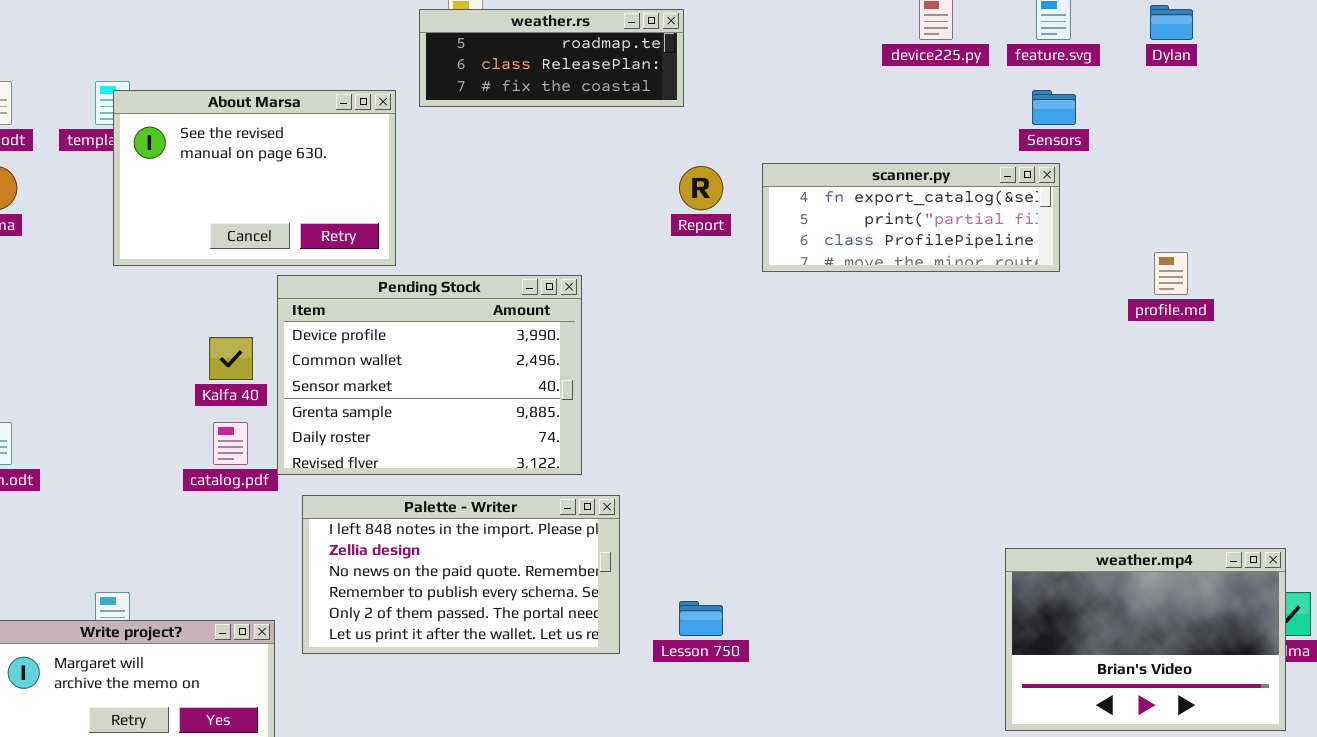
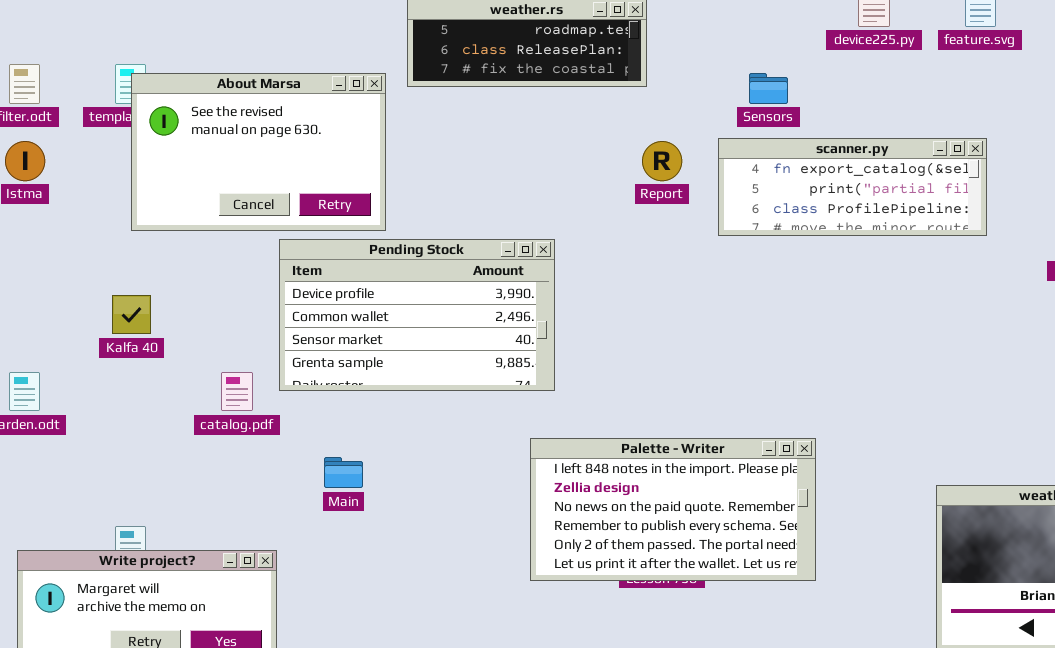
Sensors: [1032,90,1076,125] -> [749,73,788,104], moved
Pending Stock: [277,275,582,475] -> [279,239,555,391], resized
Kalfa 40: [209,337,253,380] -> [112,295,151,334], moved
Palette - Writer: [302,495,620,654] -> [530,438,816,581], moved

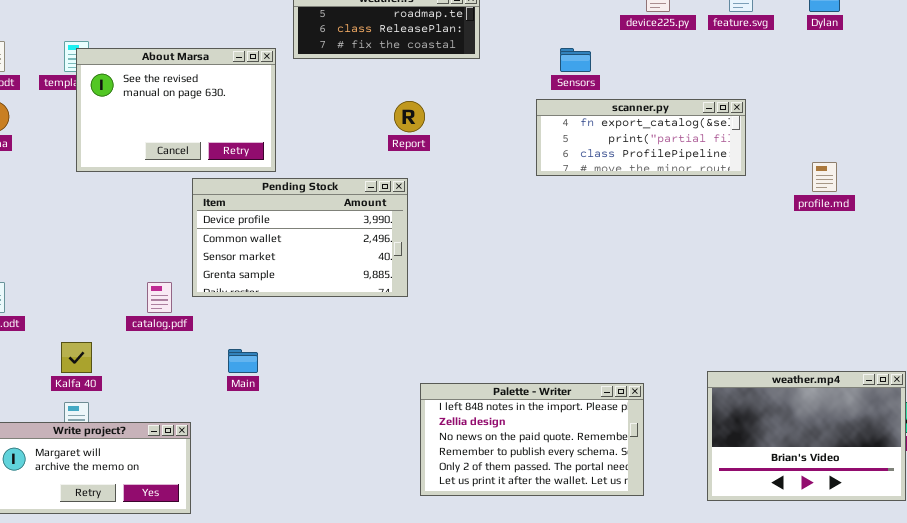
Report: [642,141,682,181] -> [394,101,425,132], moved
Kalfa 40: [112,295,151,334] -> [61,342,92,373], moved
Palette - Writer: [530,438,816,581] -> [420,383,644,496], moved

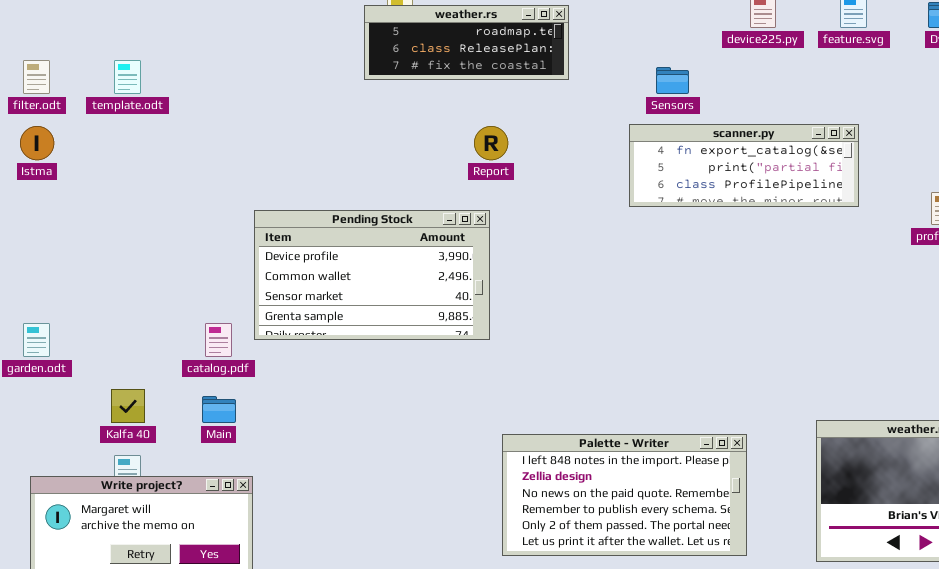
About Marsa: [76,48,276,172] -> none, closed
Main: [228,349,258,373] -> [202,396,236,423], moved

